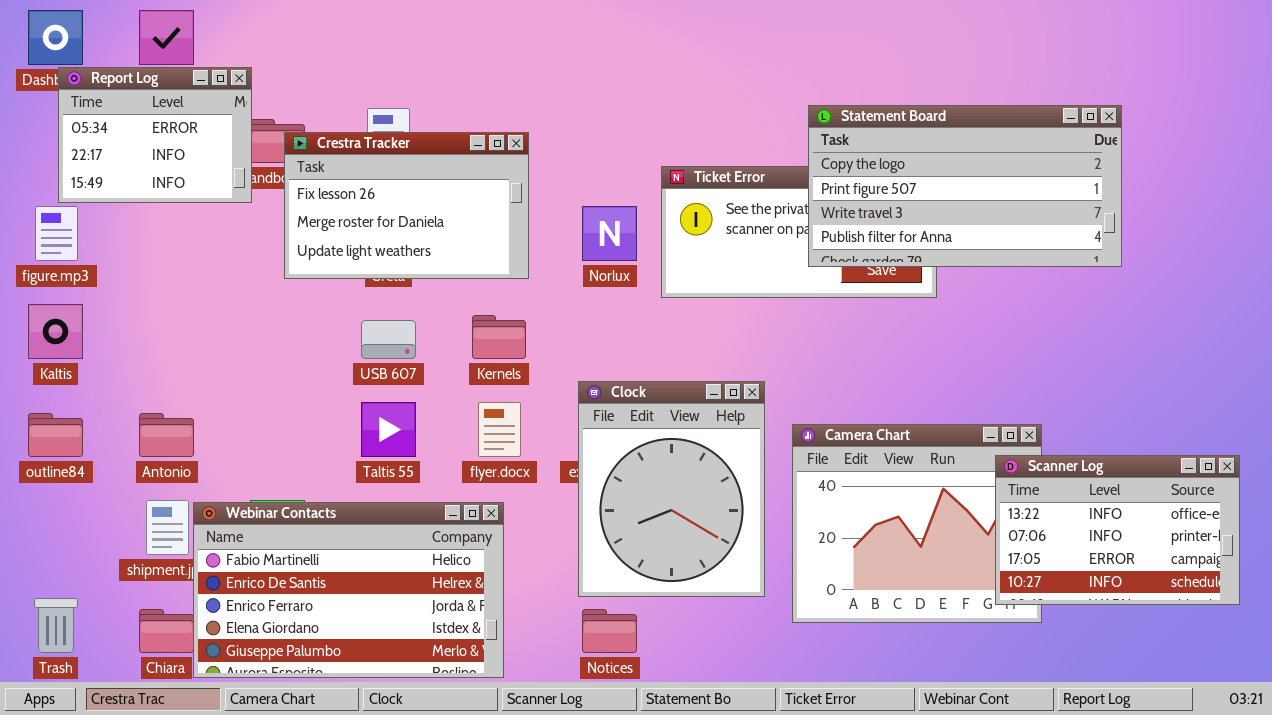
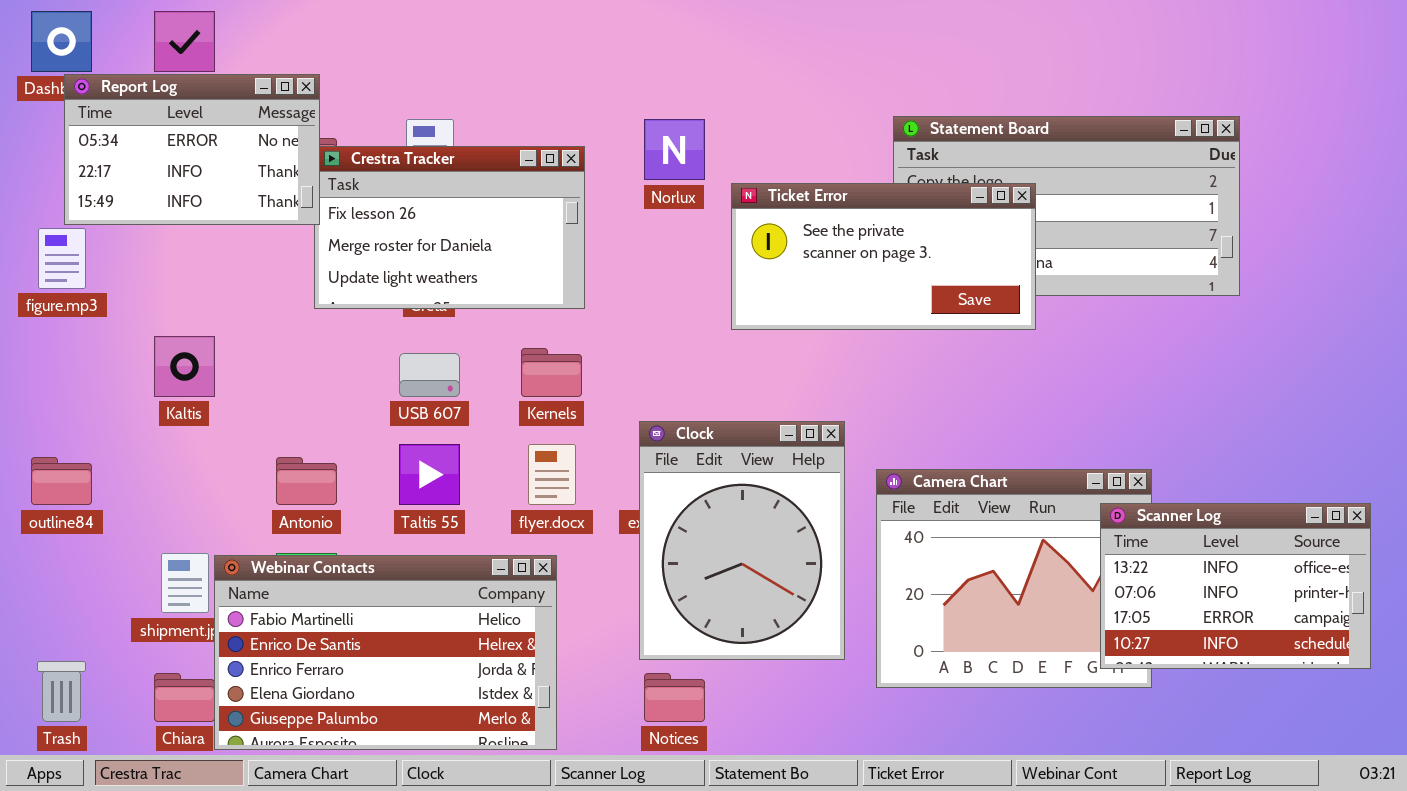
Report Log: [58,67,252,203] -> [64,74,320,225], resized
Ticket Error: [661,166,937,298] -> [731,183,1036,330], raised
Norlux: [582,206,637,261] -> [644,119,705,180], moved
Kaltis: [28,304,83,359] -> [154,336,215,397], moved
Antonio: [139,413,194,457] -> [276,457,337,505], moved

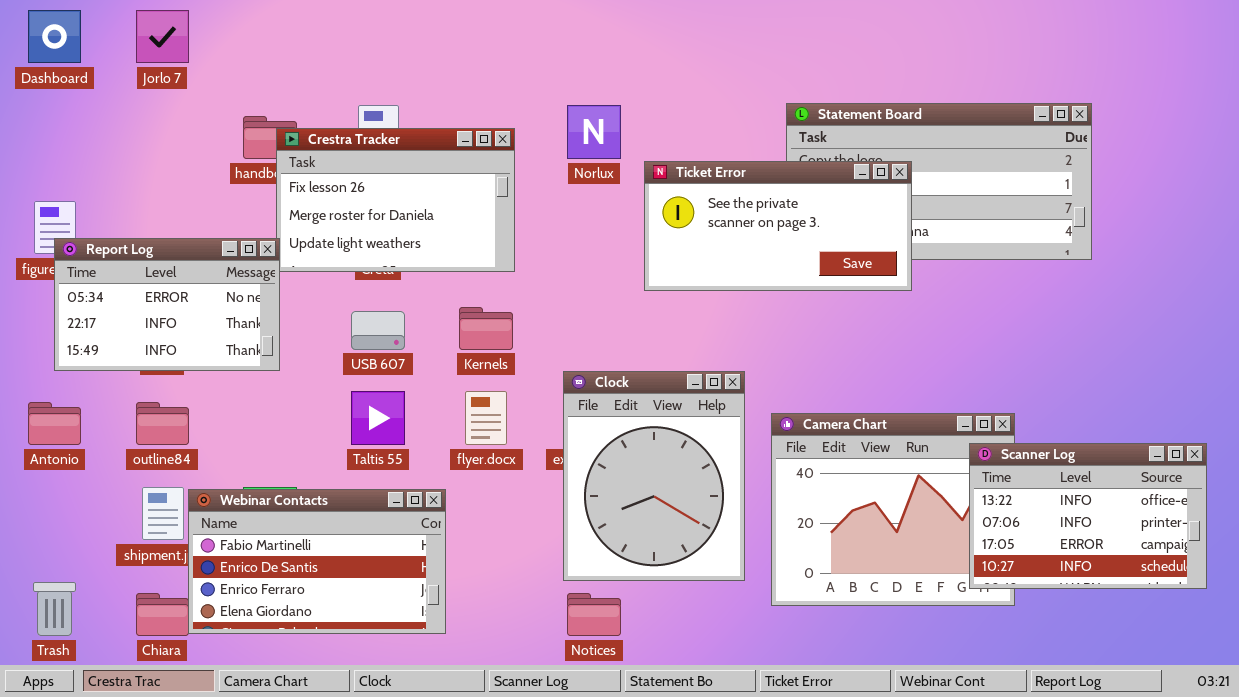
Report Log: [64,74,320,225] -> [54,238,280,371], moved
outline84: [31,457,92,505] -> [136,402,189,445], moved
Antonio: [276,457,337,505] -> [28,402,81,445], moved
Webinar Contacts: [214,555,557,750] -> [188,489,446,634], resized

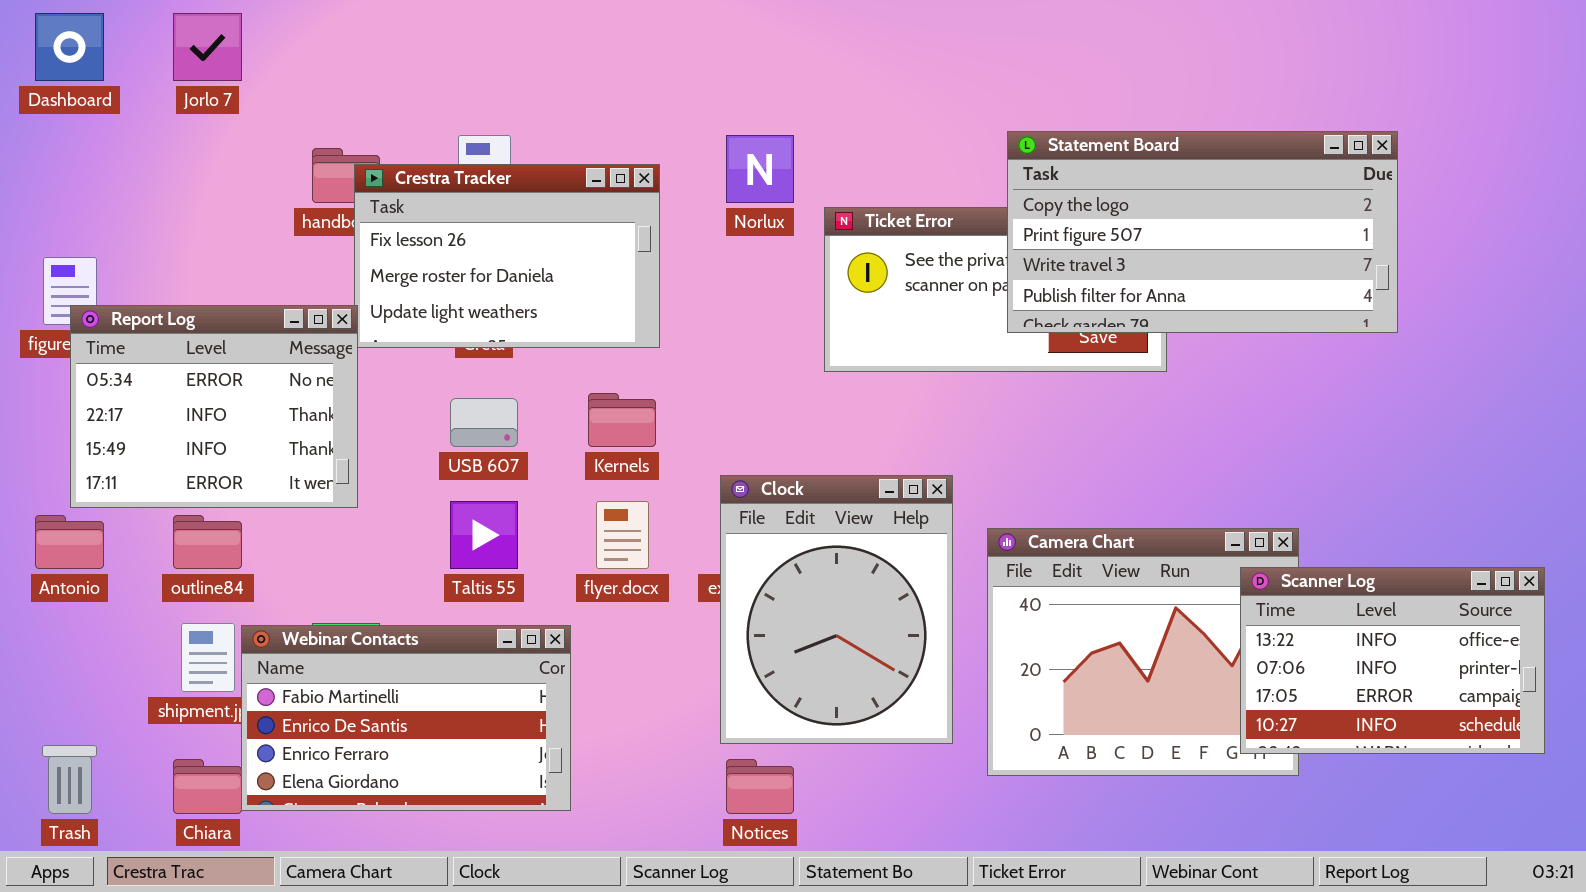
Statement Board: [786,103,1092,260] -> [1007,131,1398,333], raised
Report Log: [54,238,280,371] -> [70,305,358,508], resized

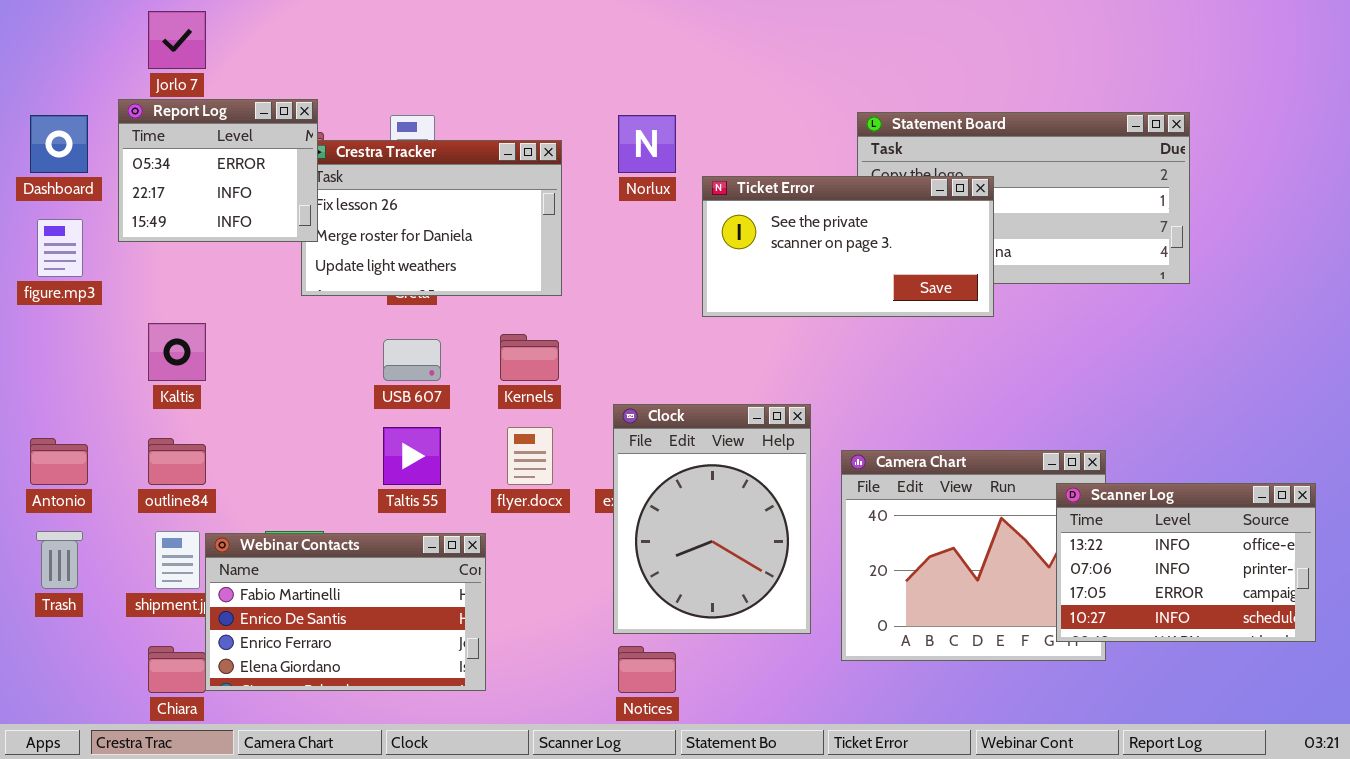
Dashboard: [35,13,104,81] -> [30,115,88,173], moved
Ticket Error: [824,207,1167,372] -> [702,176,994,317], raised
Report Log: [70,305,358,508] -> [118,99,318,242], moved, resized
Trash: [42,745,97,814] -> [36,531,83,589], moved

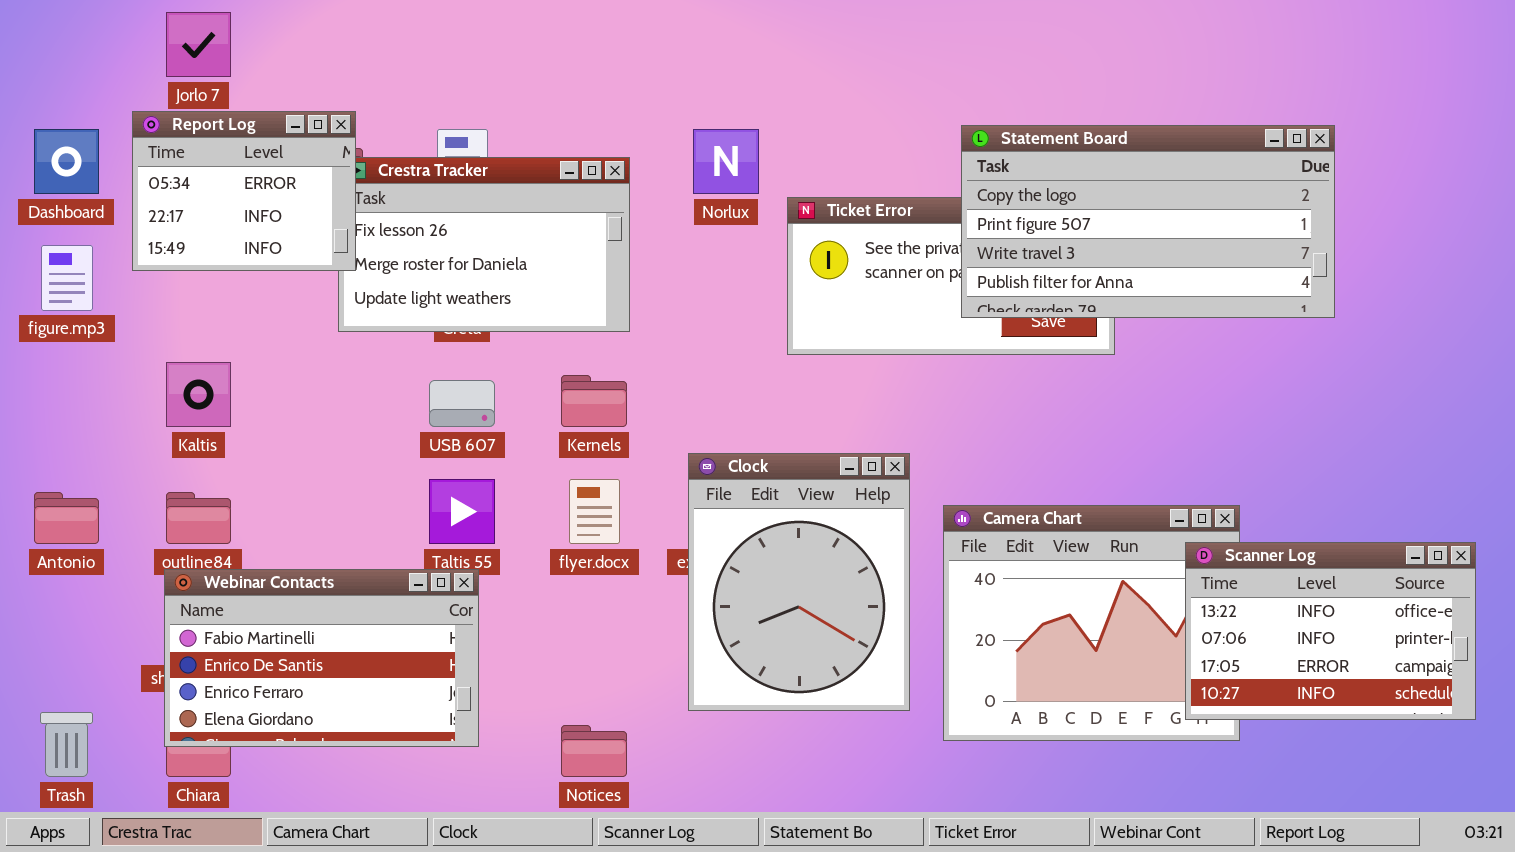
Statement Board: [857,112,1190,284] -> [961,125,1335,318], raised
Trash: [36,531,83,589] -> [40,712,93,777], moved
Webinar Contacts: [205,533,486,691] -> [164,569,479,747], moved
Notices: [618,646,676,693] -> [561,725,627,777], moved

